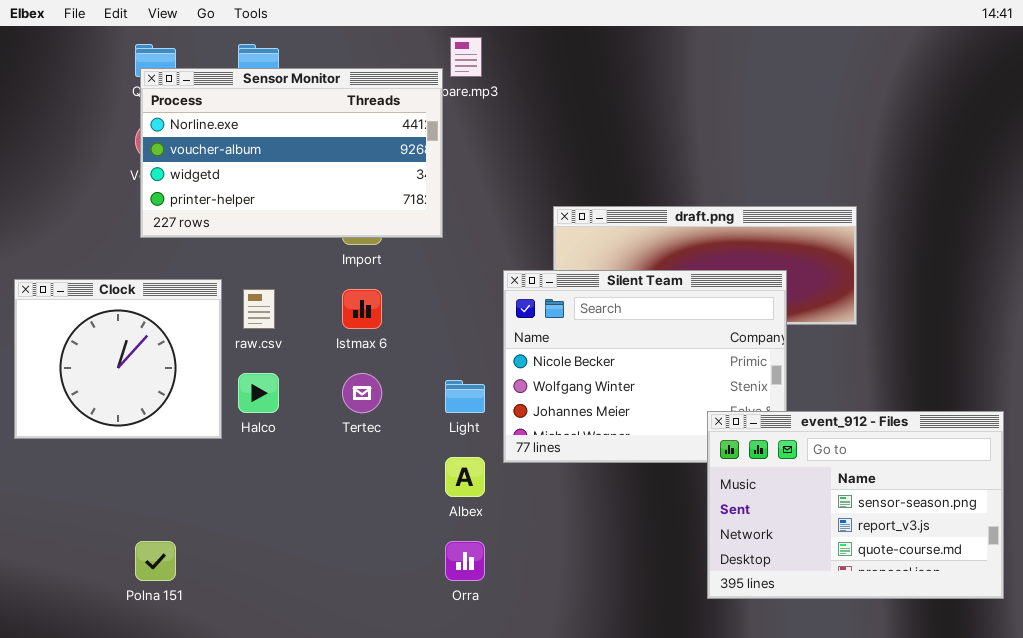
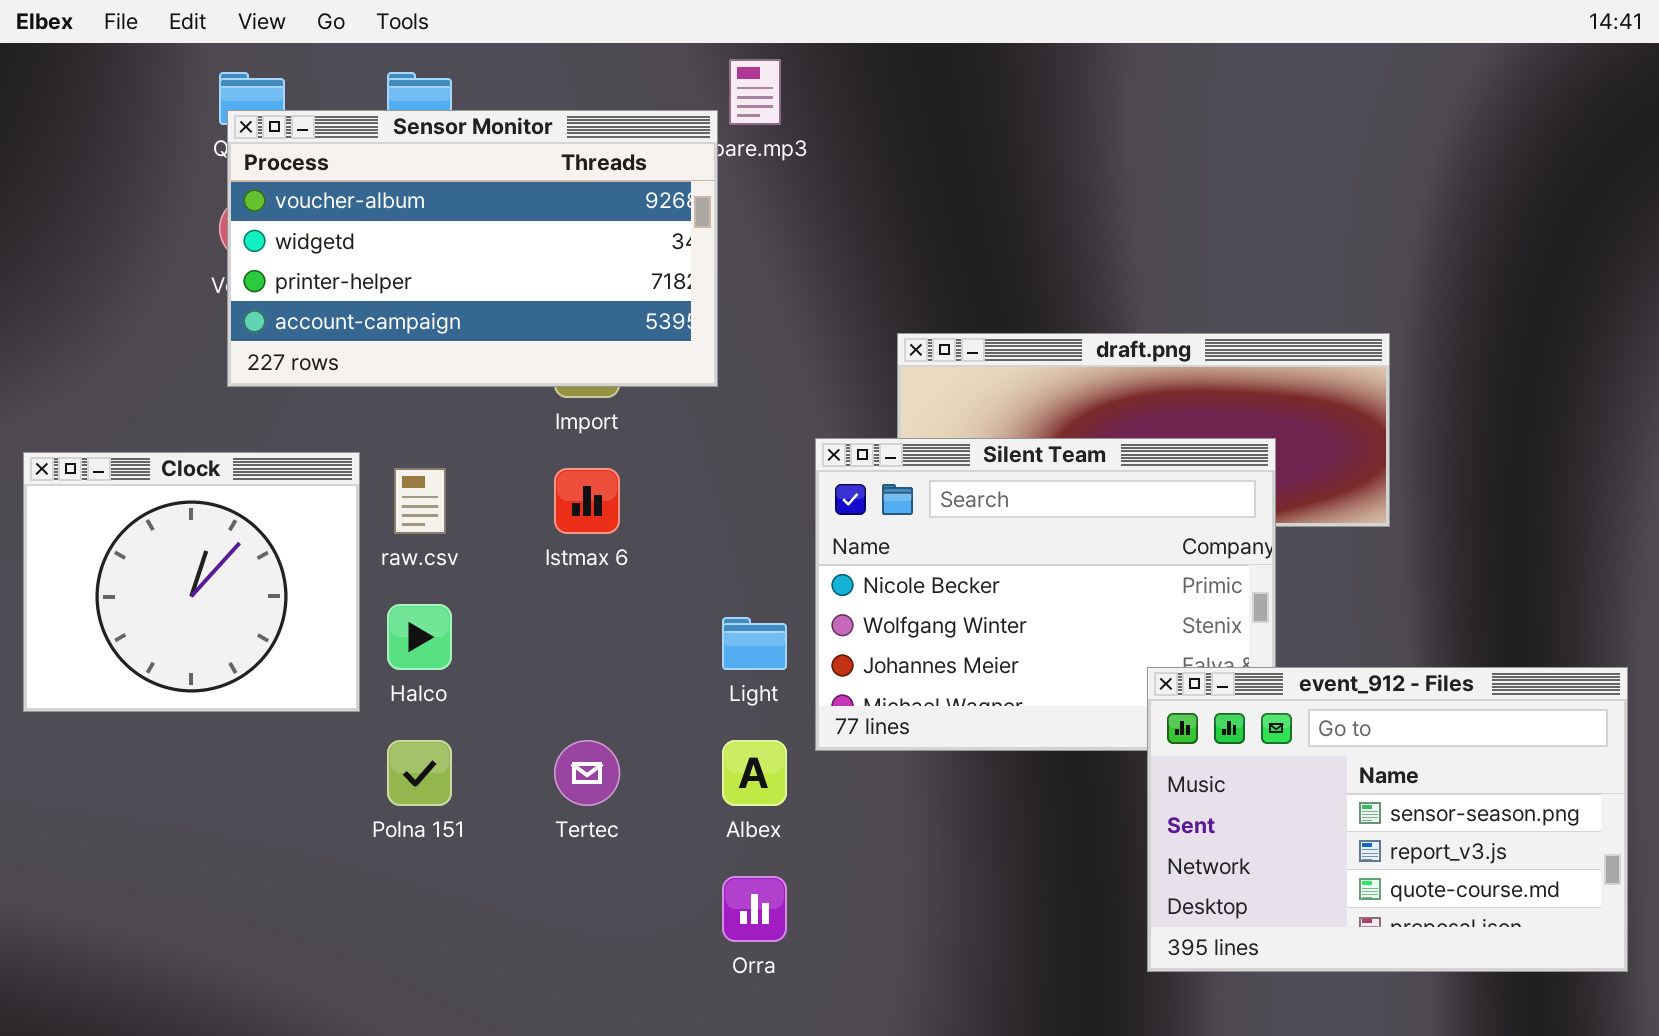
Sensor Monitor: [140,68,443,238] -> [227,110,718,387], scrolled down 1 row
Tertec: [342,373,382,413] -> [554,740,620,806], moved
Polna 151: [135,541,176,581] -> [387,740,452,806], moved

